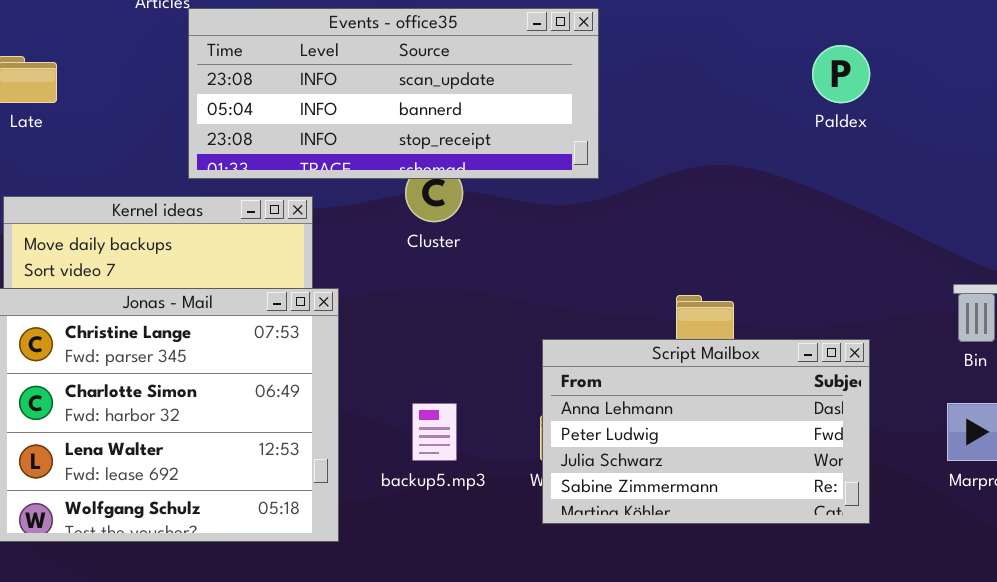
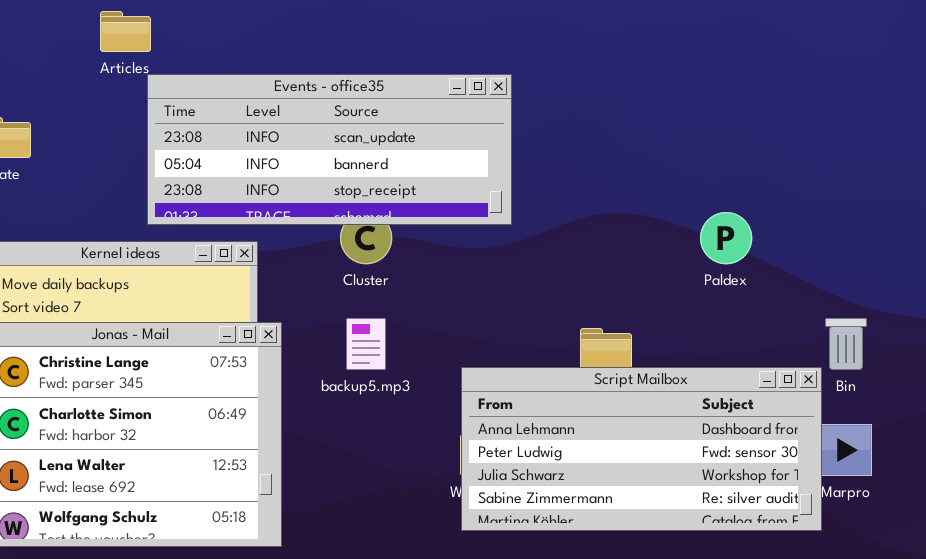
Paldex: [812,45,870,103] -> [700,212,752,264], moved
Script Mailbox: [542,339,870,524] -> [461,367,822,531], resized
backup5.mp3: [412,403,457,461] -> [346,318,386,370], moved

